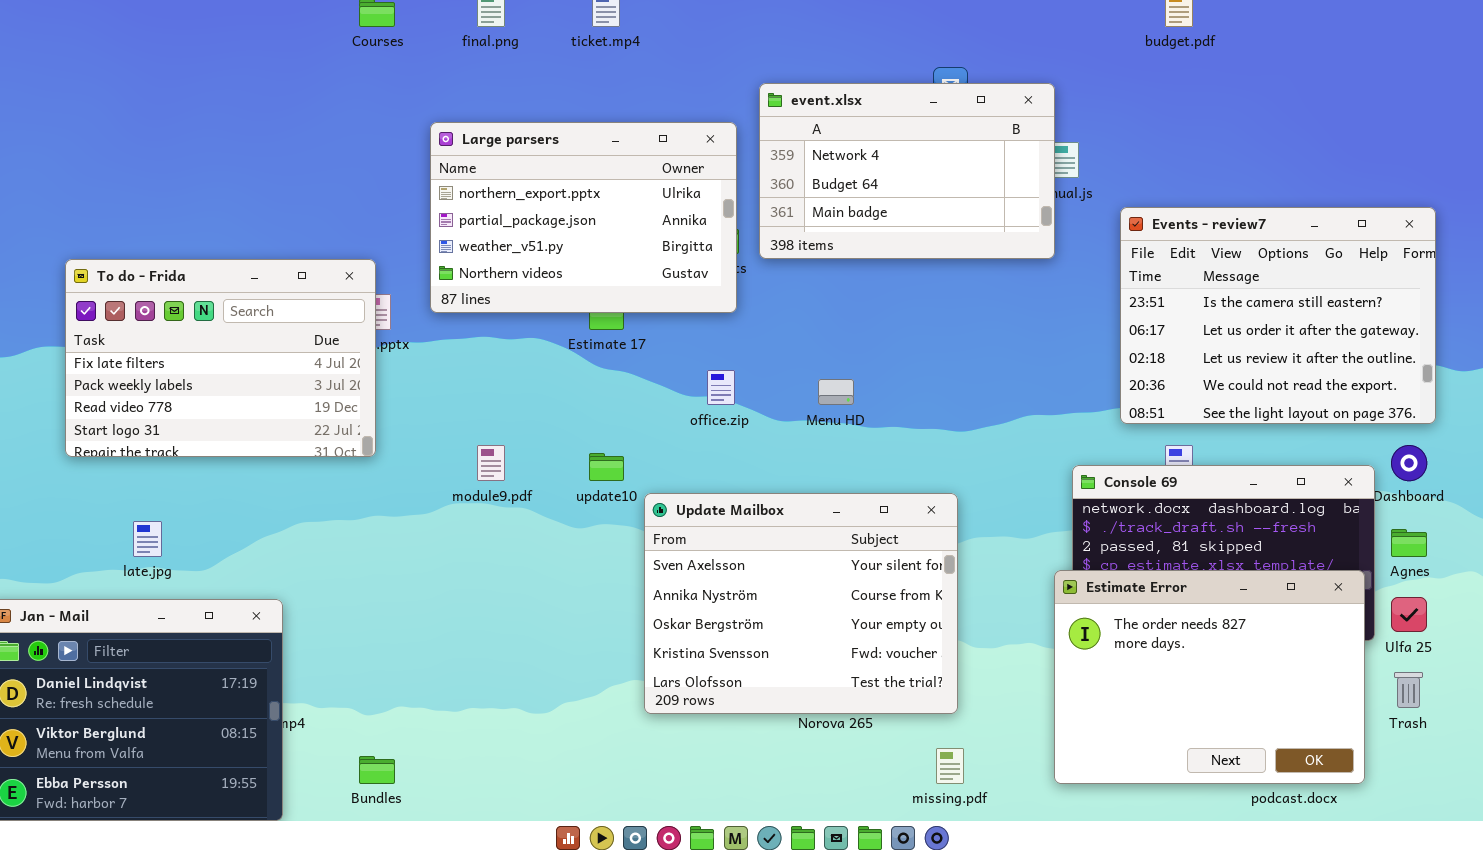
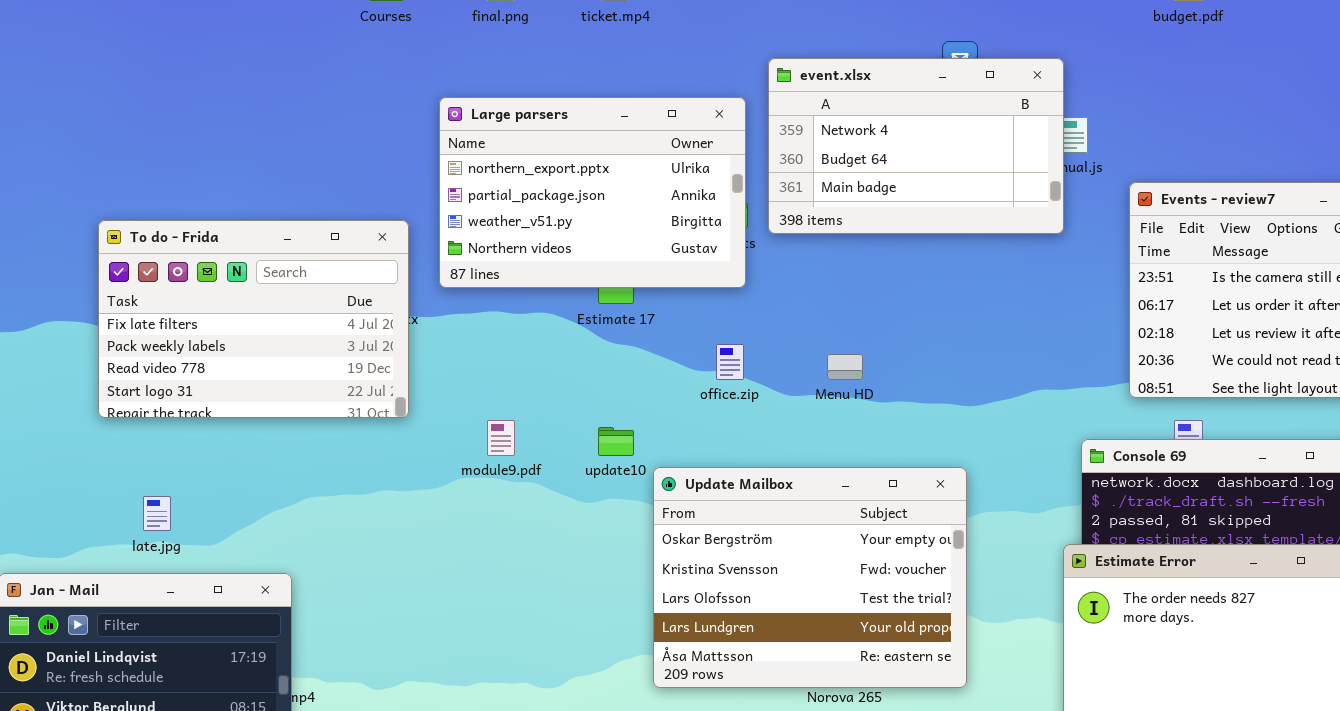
To do - Frida: [65,259,376,457] -> [98,220,409,418], moved
Update Mailbox: [644,493,958,714] -> [653,467,967,688], scrolled down 2 rows

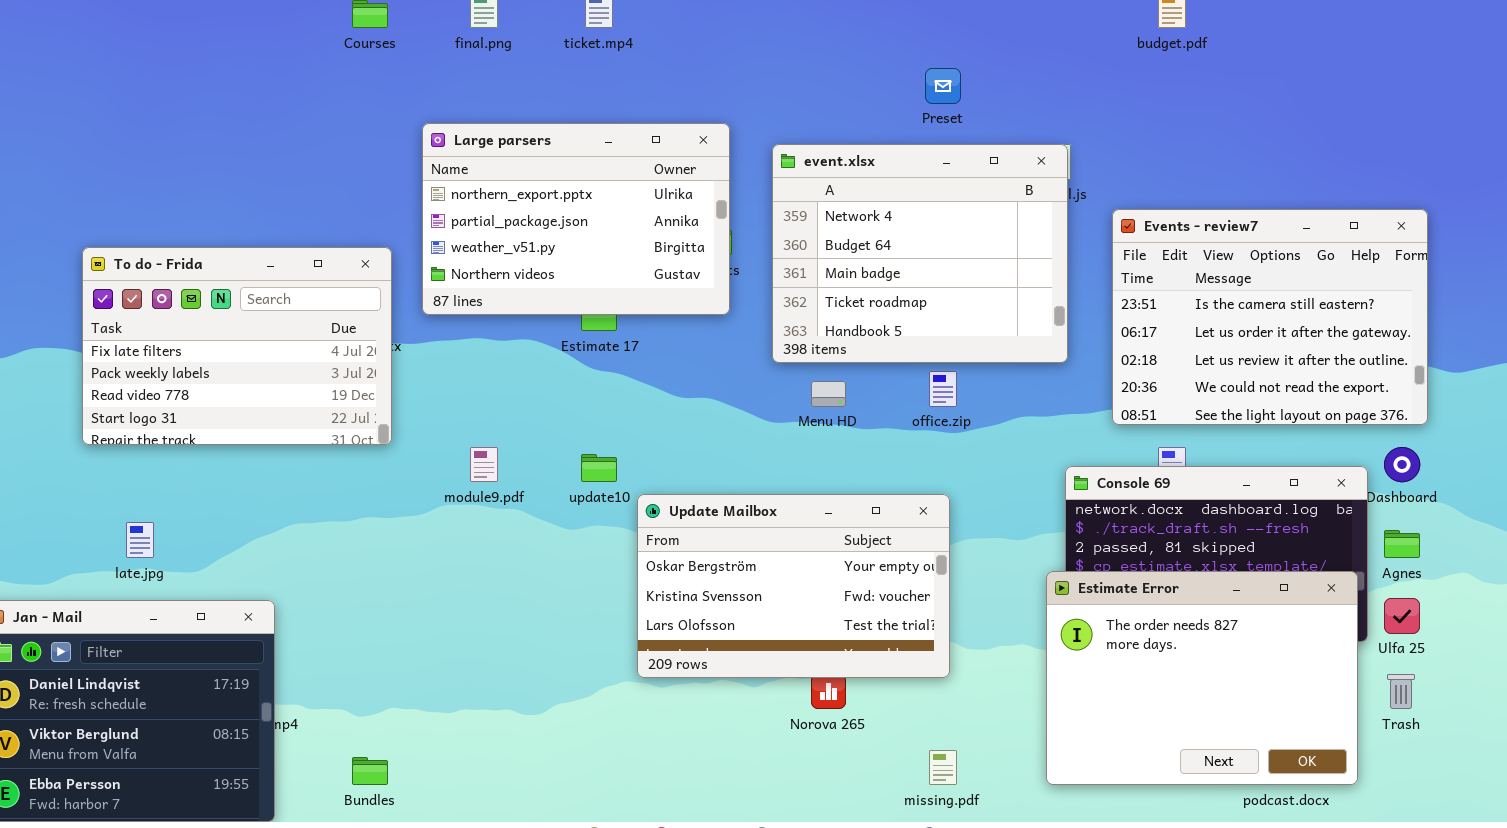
event.xlsx: [768,58,1064,234] -> [772,144,1068,363], moved, resized
office.zip: [716,344,744,380] -> [929,371,957,407], moved
Update Mailbox: [653,467,967,688] -> [637,494,950,678], resized

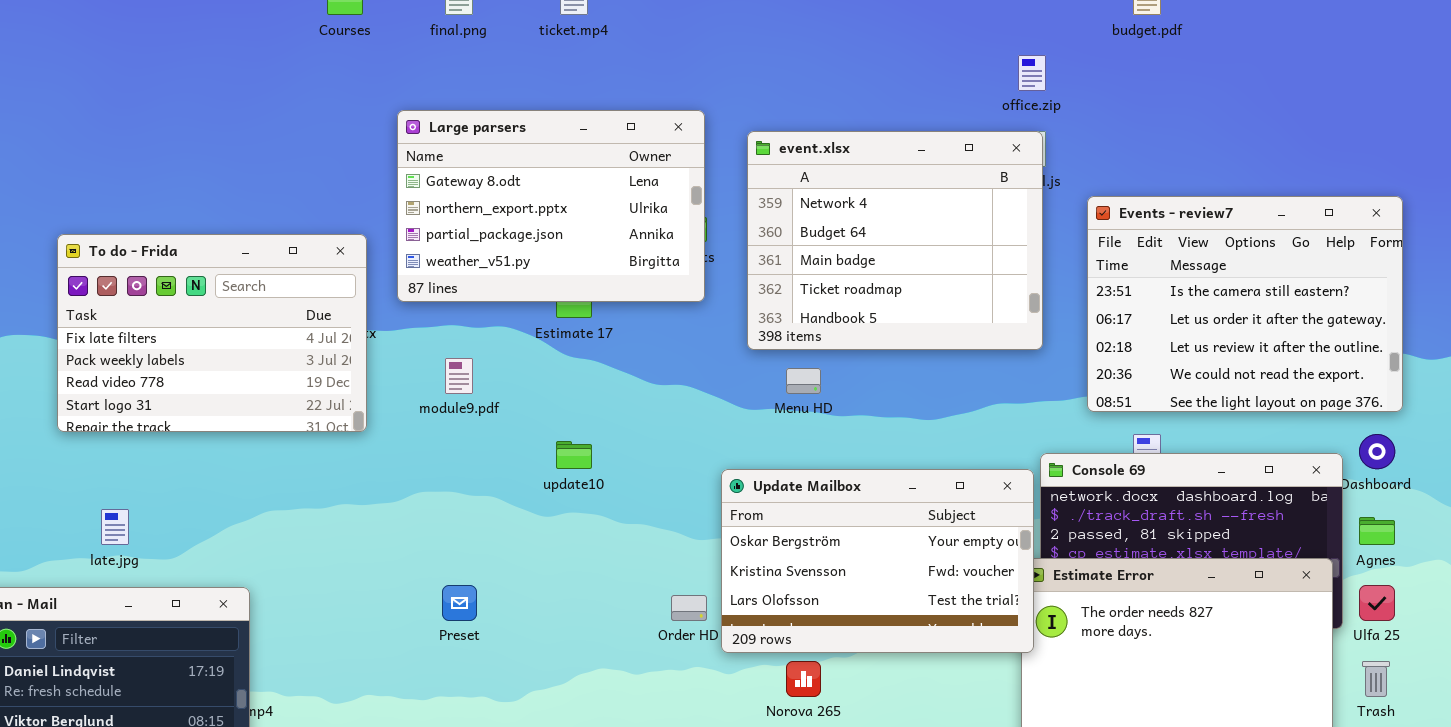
Preset: [925,68,961,104] -> [442,585,477,621], moved
Large parsers: [422,123,730,315] -> [397,110,705,302], scrolled up 1 row
office.zip: [929,371,957,407] -> [1018,55,1046,91], moved
module9.pdf: [470,447,498,482] -> [445,358,473,394], moved
Update Mailbox: [637,494,950,678] -> [721,469,1034,653], moved

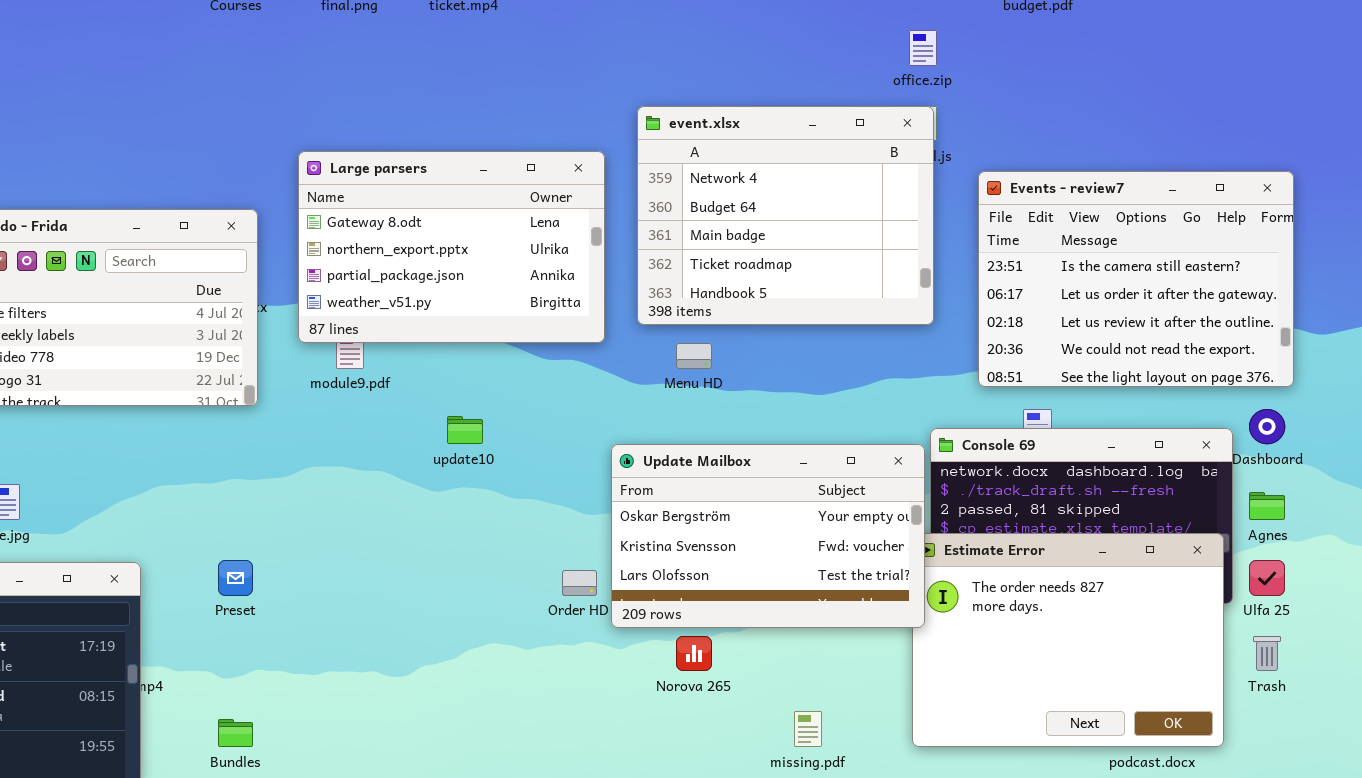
Large parsers: [397,110,705,302] -> [298,151,605,343], moved
Preset: [442,585,477,621] -> [218,560,253,596], moved

